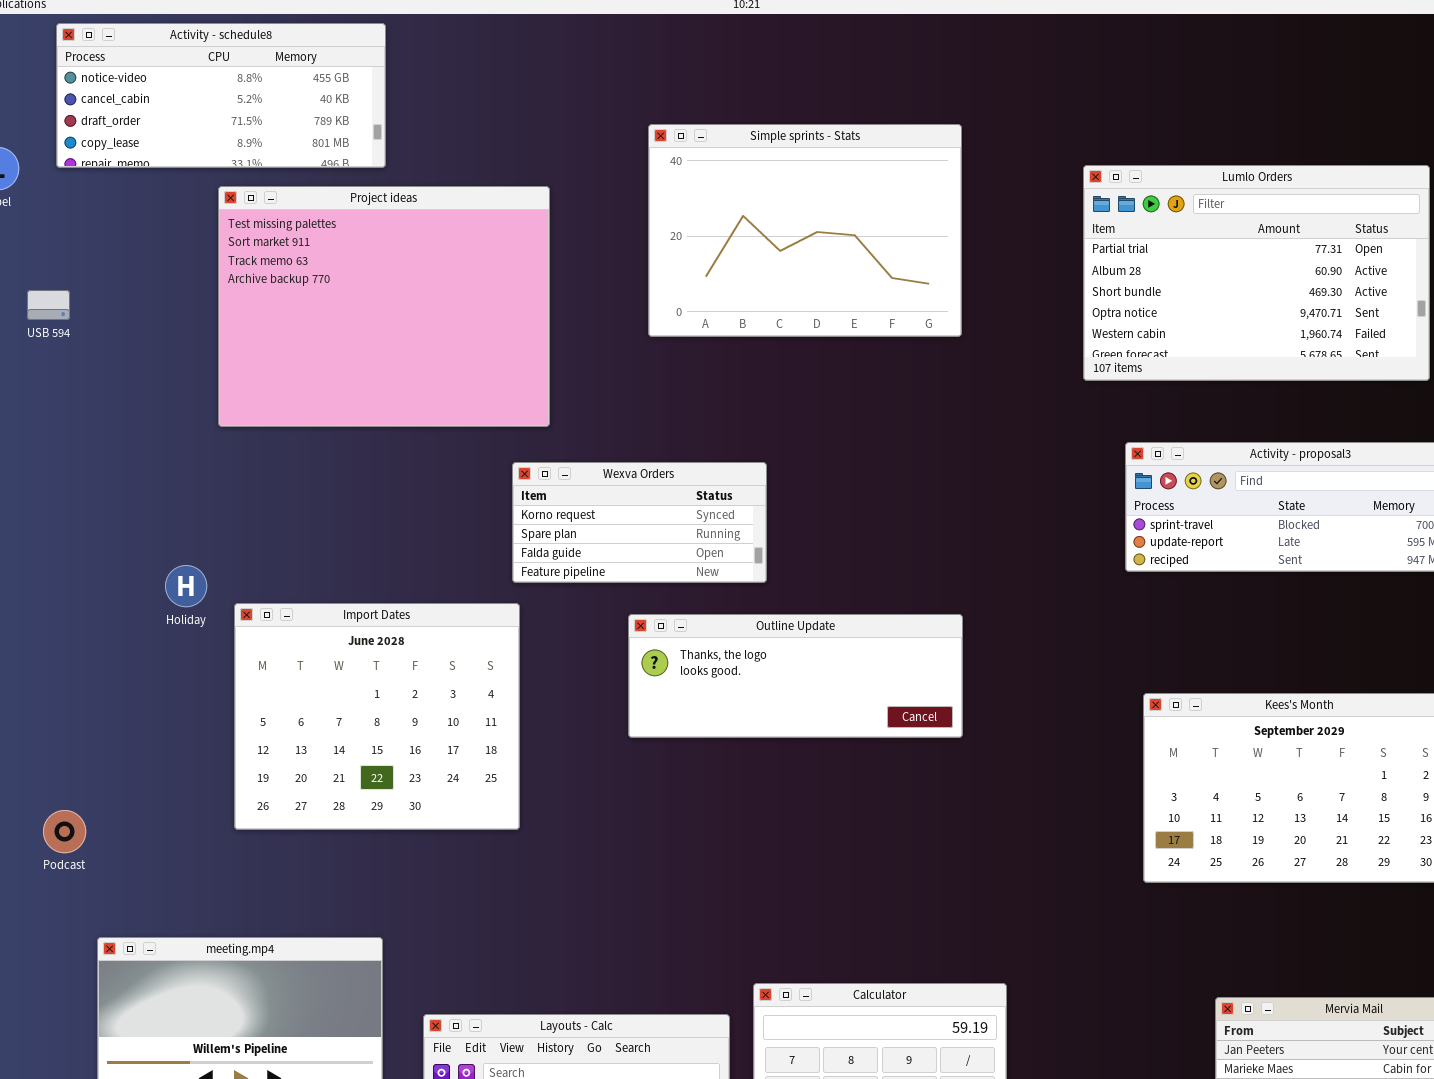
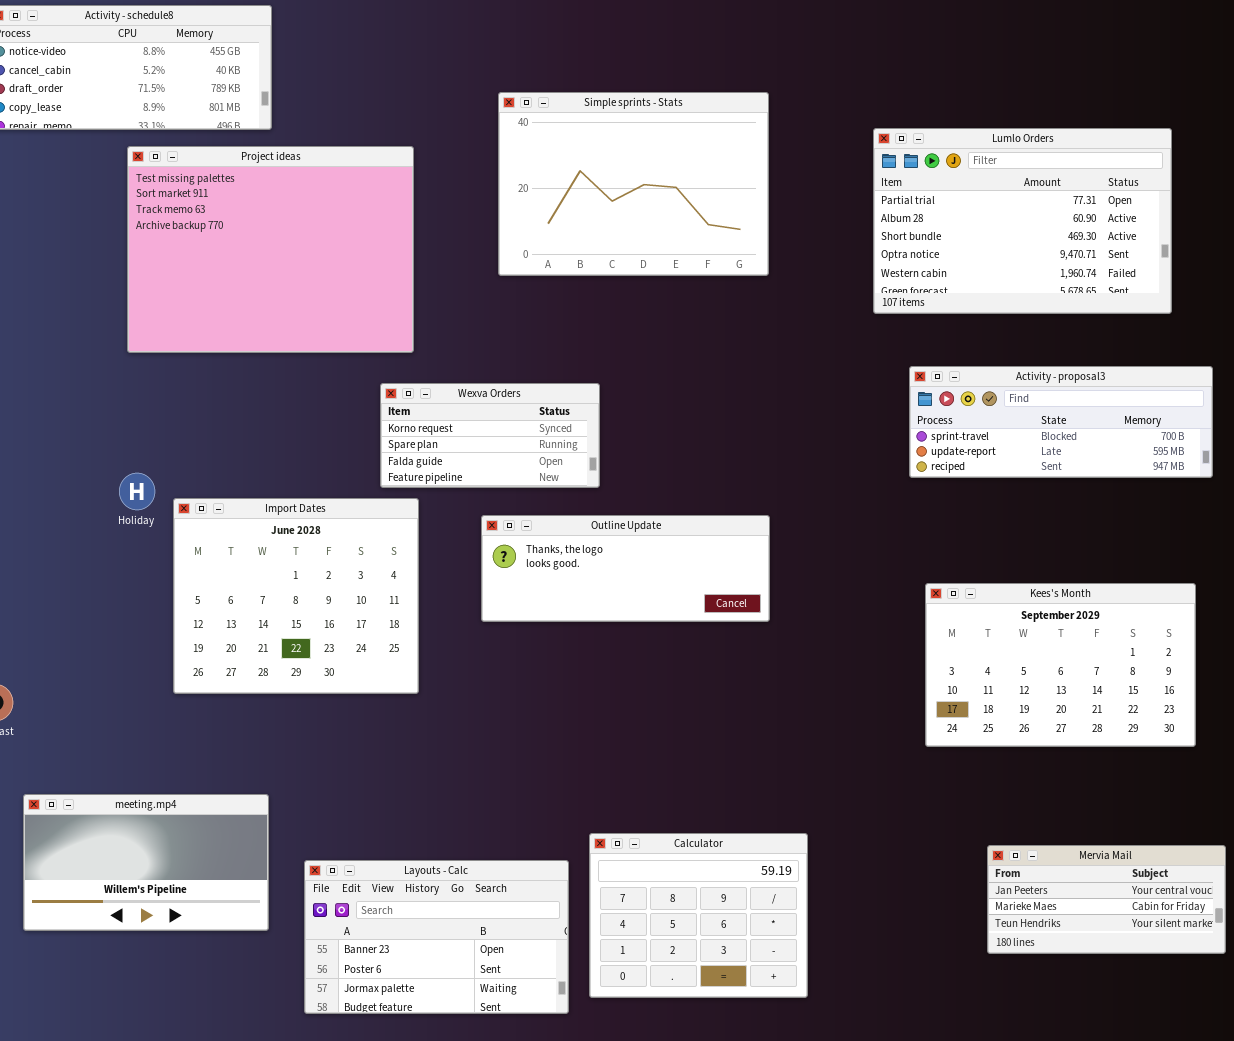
Holiday: [165,565,207,607] -> [119,473,155,510], moved
Import Dates: [234,603,520,830] -> [173,498,419,694], moved

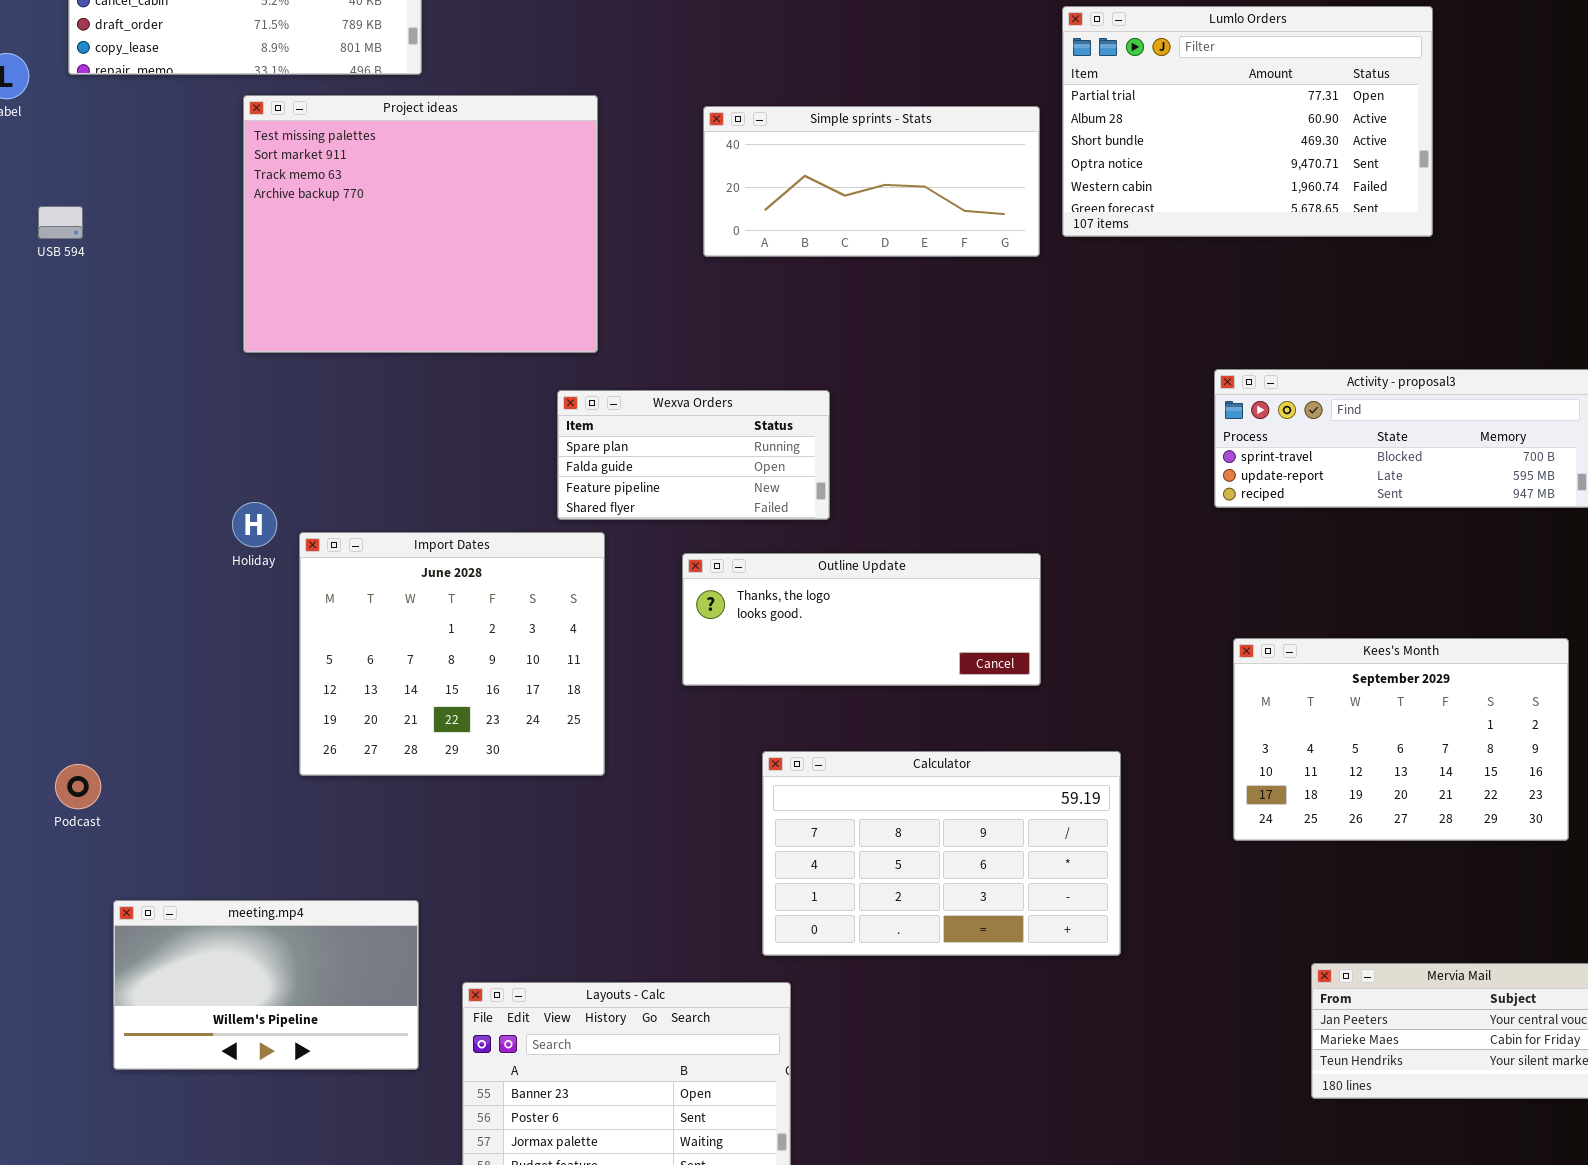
Simple sprints - Stats: [498,92,769,276] -> [703,106,1040,257], resized
Lumlo Orders: [873,128,1172,314] -> [1062,6,1433,237], moved
Wexva Orders: [380,383,600,488] -> [557,390,830,520], scrolled down 1 row
Calculator: [589,833,808,998] -> [762,751,1121,956], moved, resized

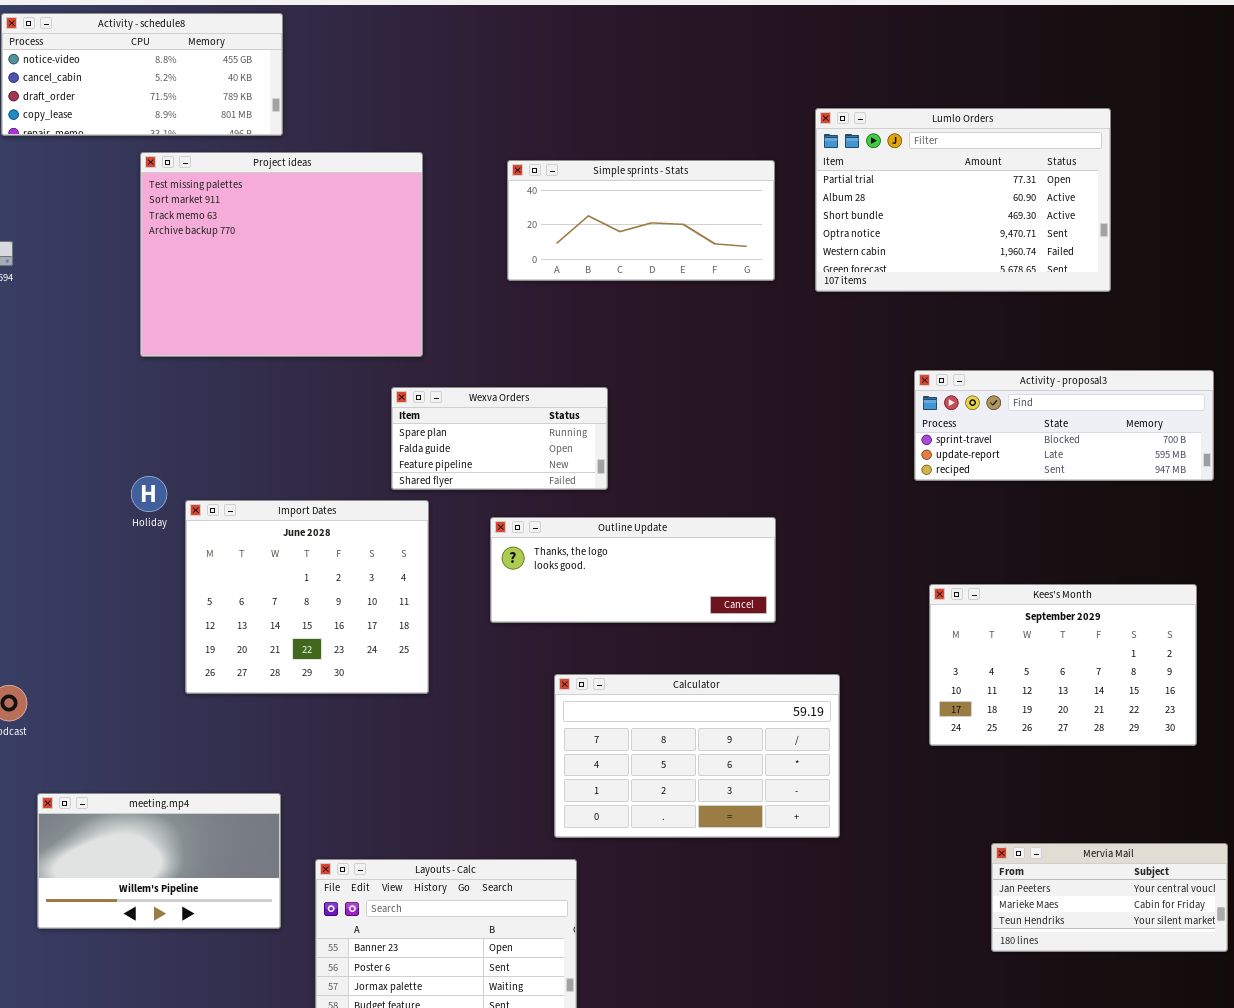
Lumlo Orders: [1062,6,1433,237] -> [815,108,1111,292], moved

